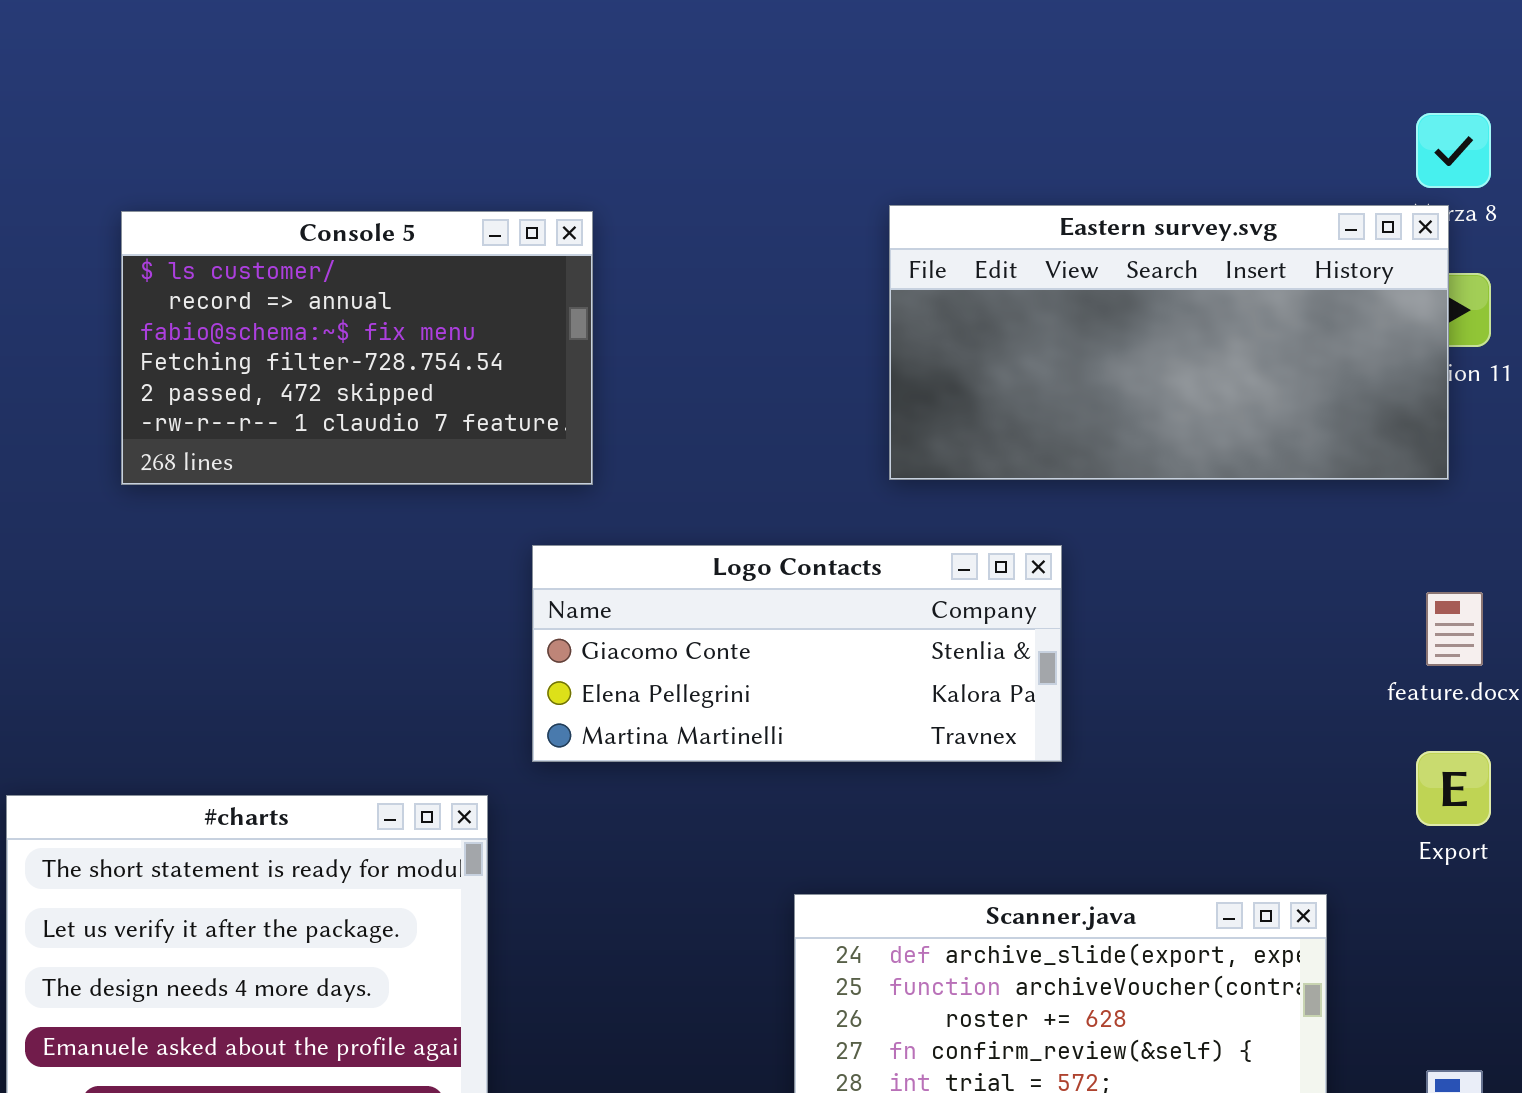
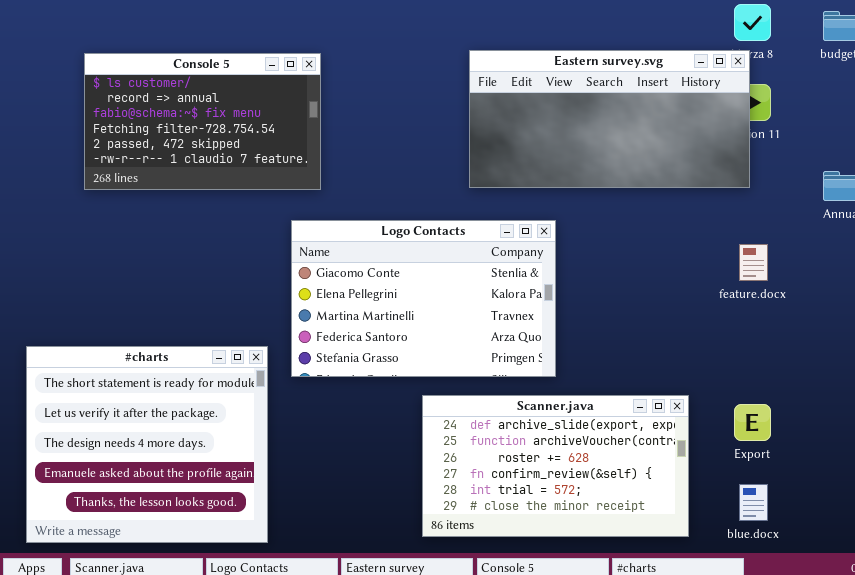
Logo Contacts: [532,545,1062,762] -> [291,220,556,377], resized
Export: [1416,751,1491,826] -> [734,404,771,441], moved

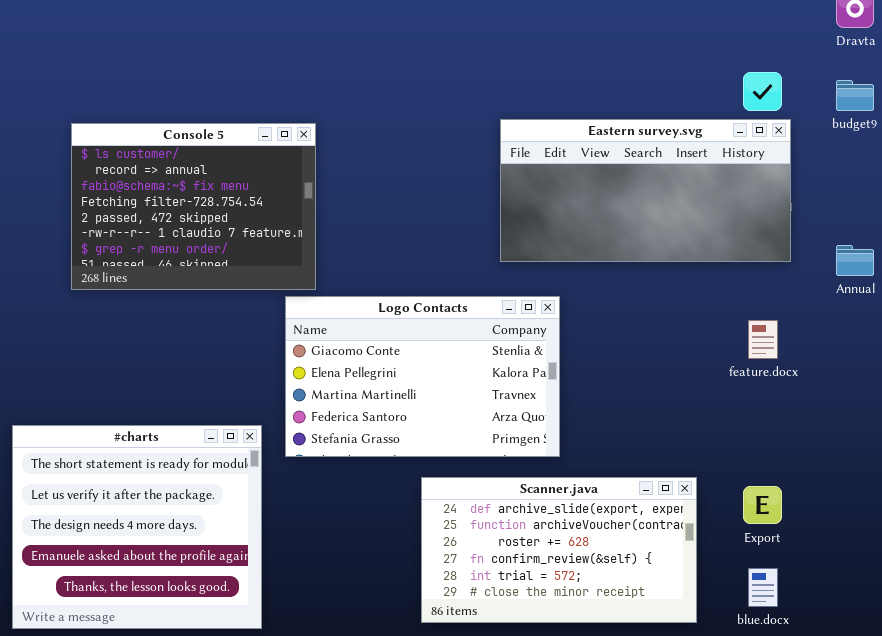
Eastern survey.svg: [469,50,750,188] -> [500,119,791,262], moved
Console 5: [84,53,321,190] -> [71,123,316,290], resized

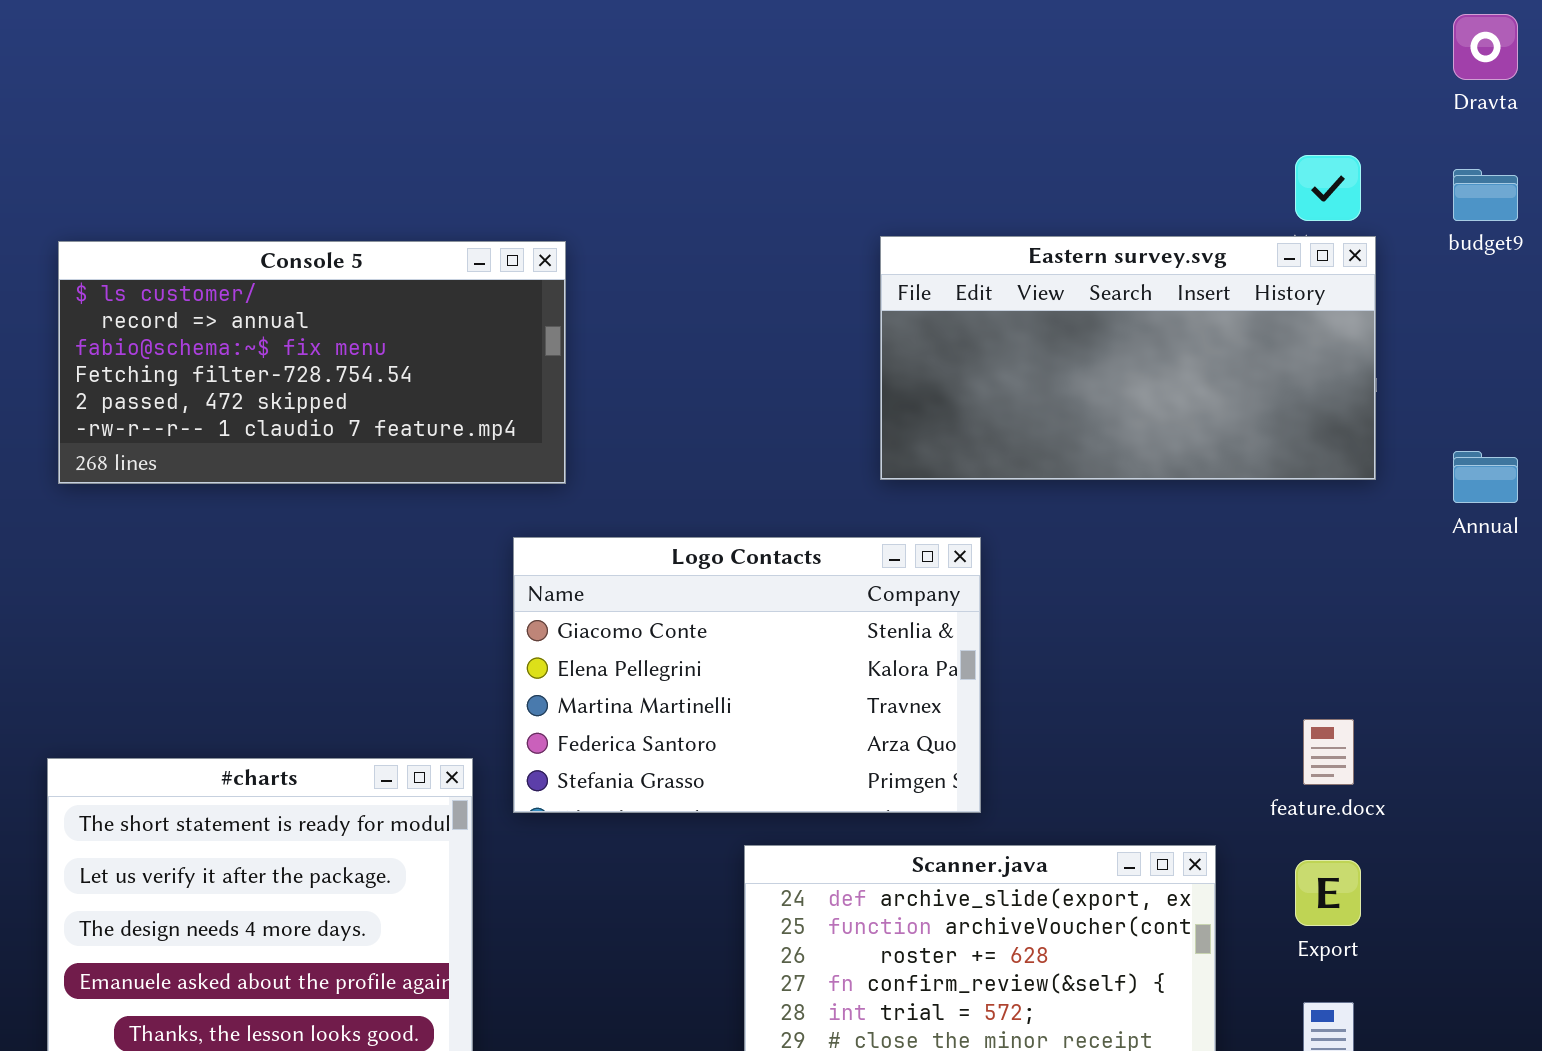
Console 5: [71,123,316,290] -> [58,241,566,484], resized
feature.docx: [748,320,778,359] -> [1303,719,1354,785], moved

